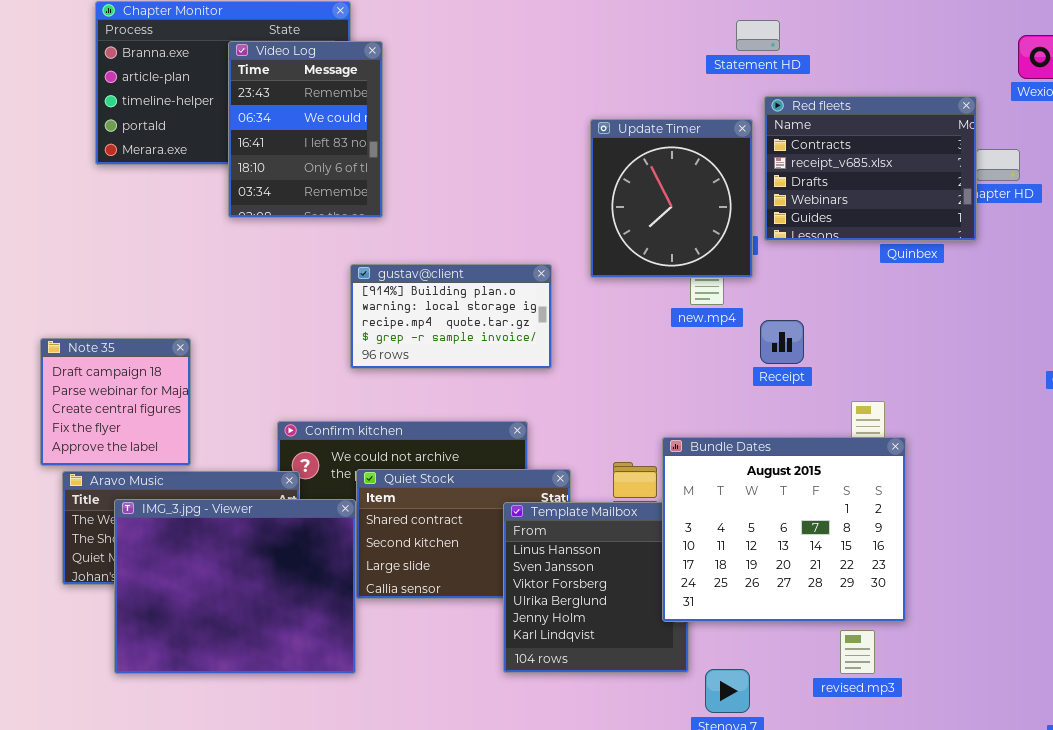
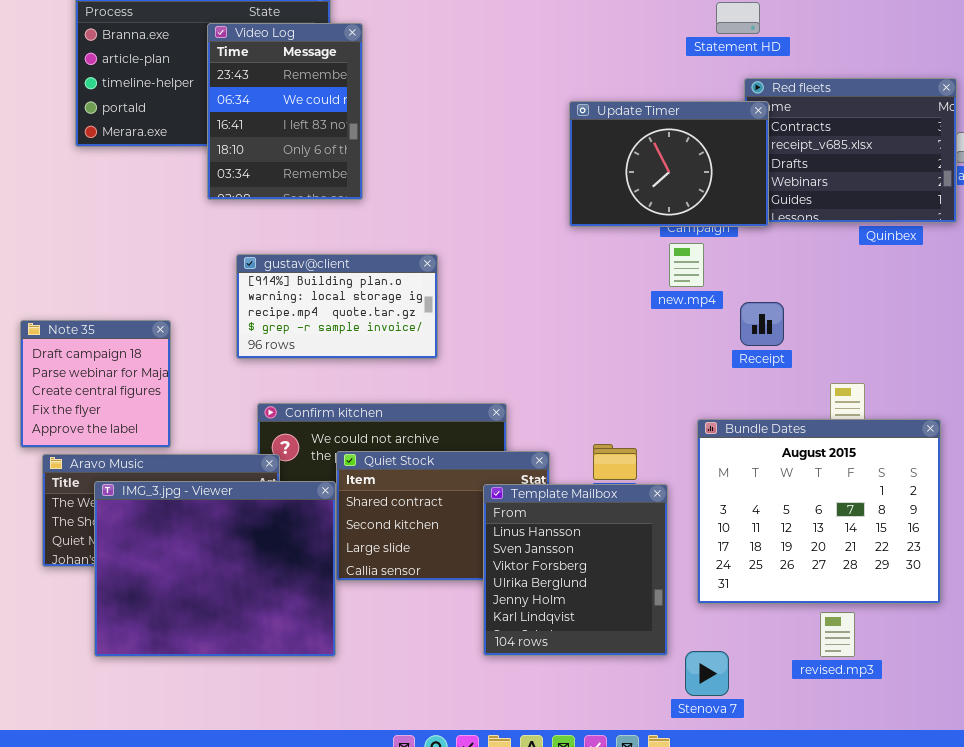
Update Timer: [590,119,753,278] -> [569,101,769,227], resized
gustav@client: [350,264,552,369] -> [236,254,438,359], moved
Bundle Dates: [662,437,906,622] -> [697,419,941,604], moved

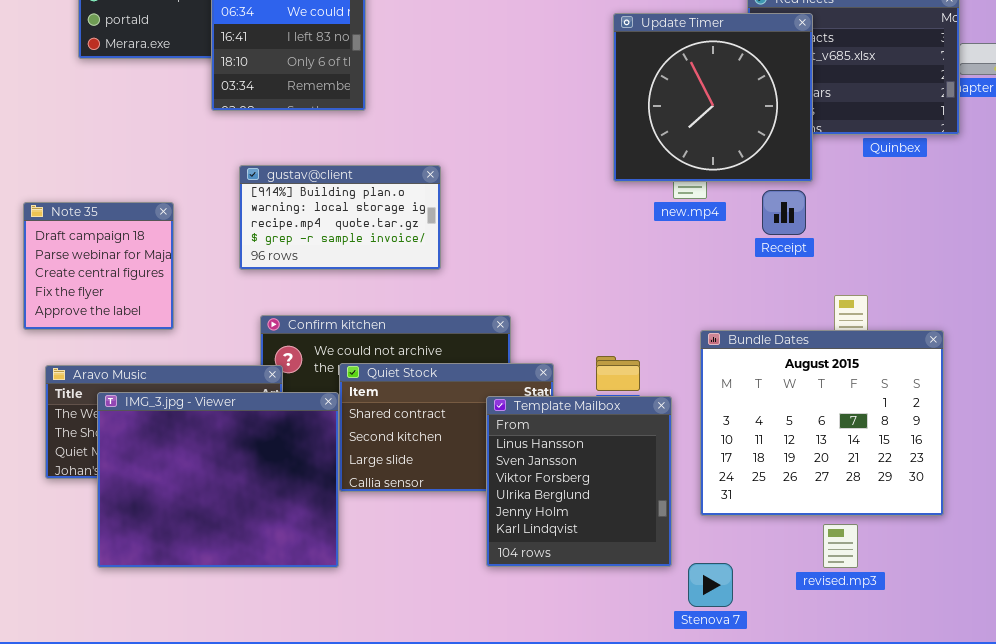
Update Timer: [569,101,769,227] -> [613,13,813,182], moved, resized
Receipt: [740,302,784,346] -> [762,190,806,235], moved
Note 35: [20,320,171,448] -> [23,202,174,330], moved

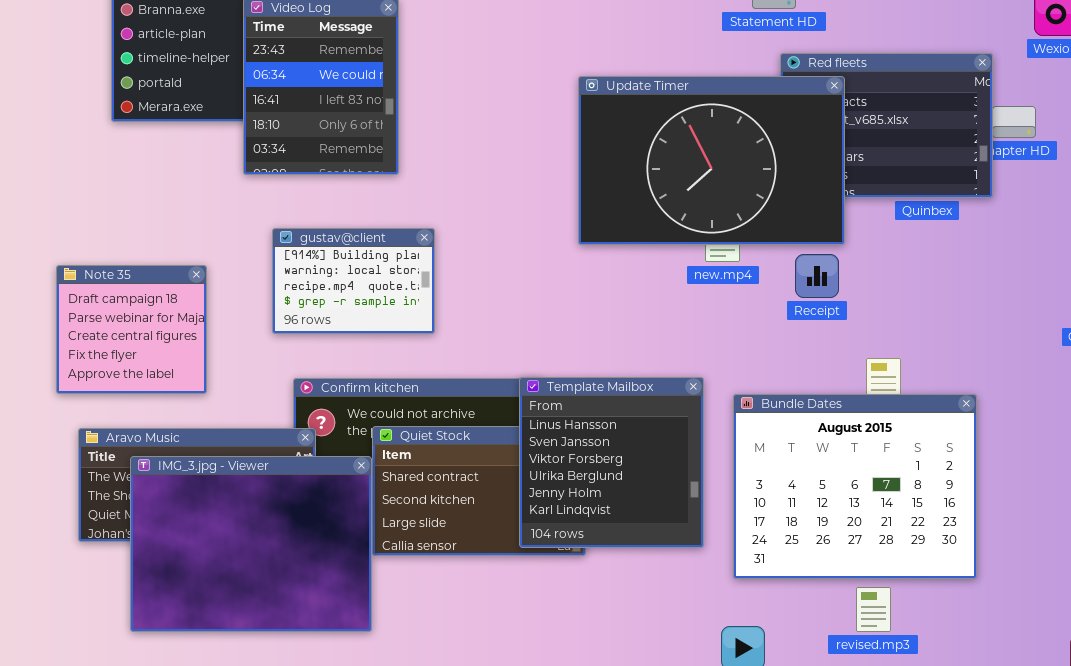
Update Timer: [613,13,813,182] -> [578,76,845,245], resized
gustav@client: [239,165,441,270] -> [272,228,435,334], resized
Template Mailbox: [486,396,672,567] -> [519,377,704,548], moved

